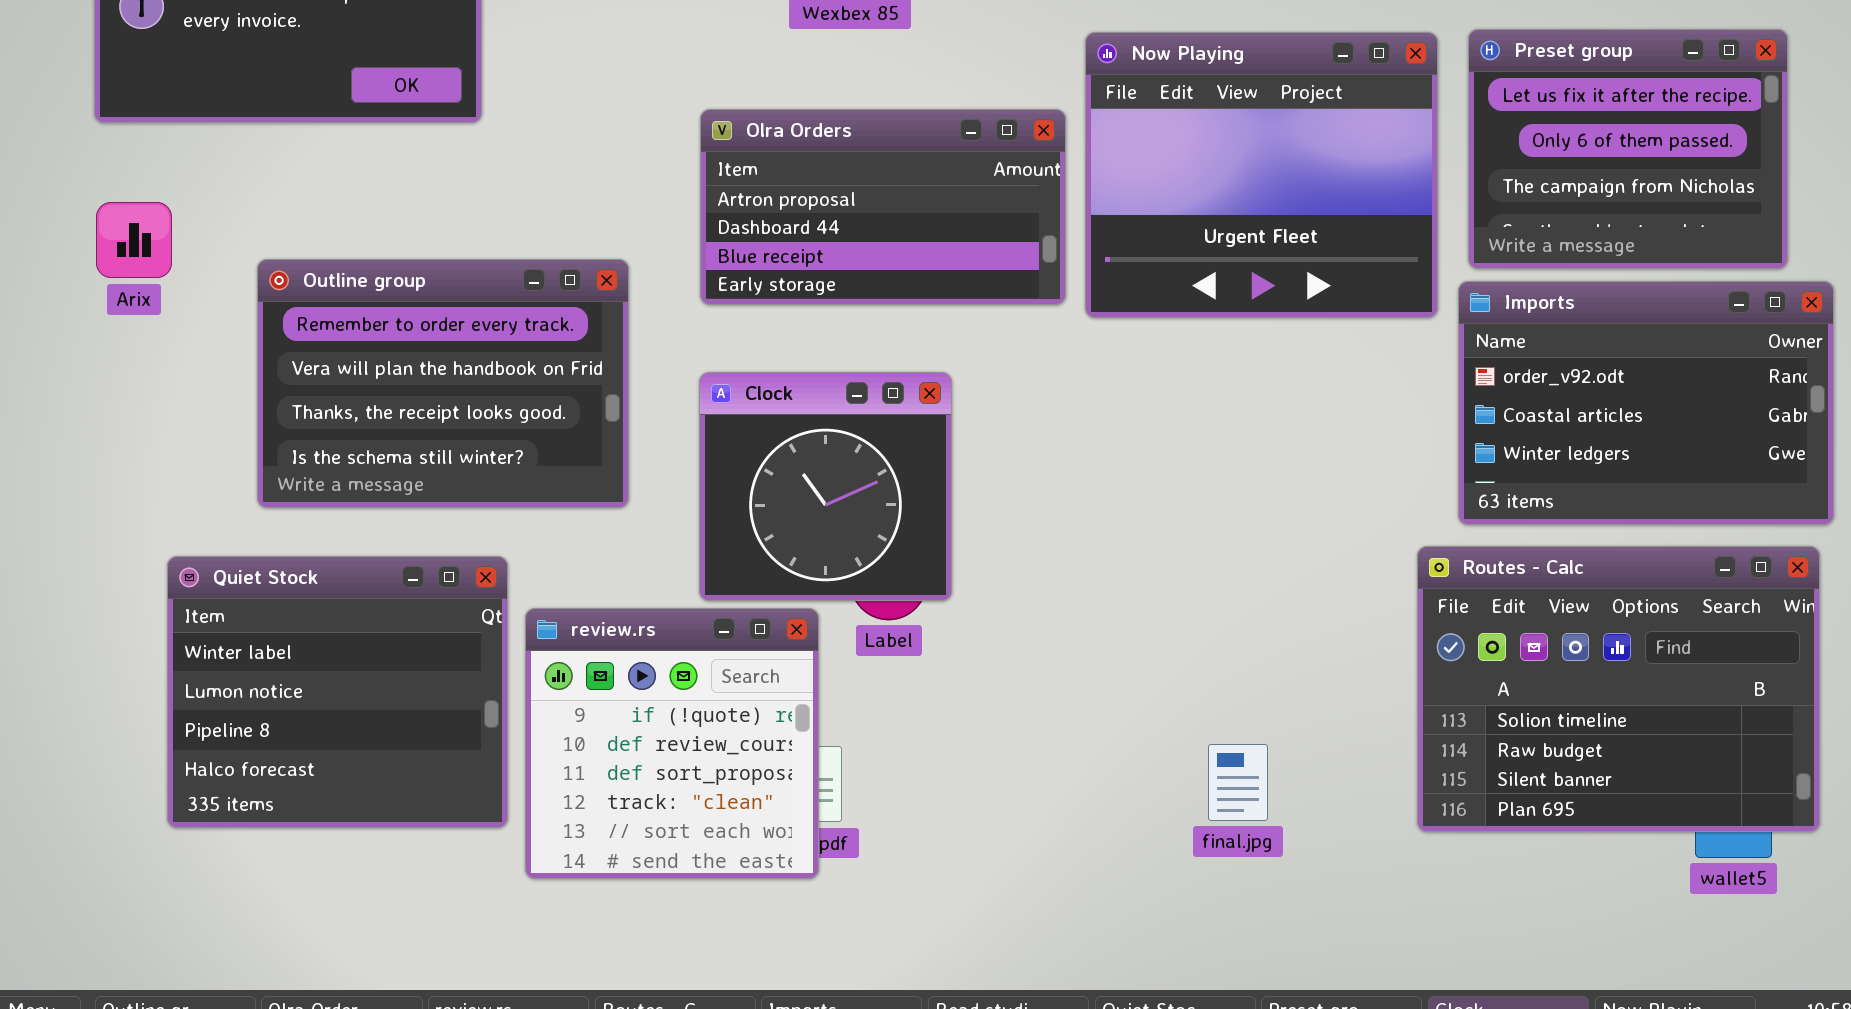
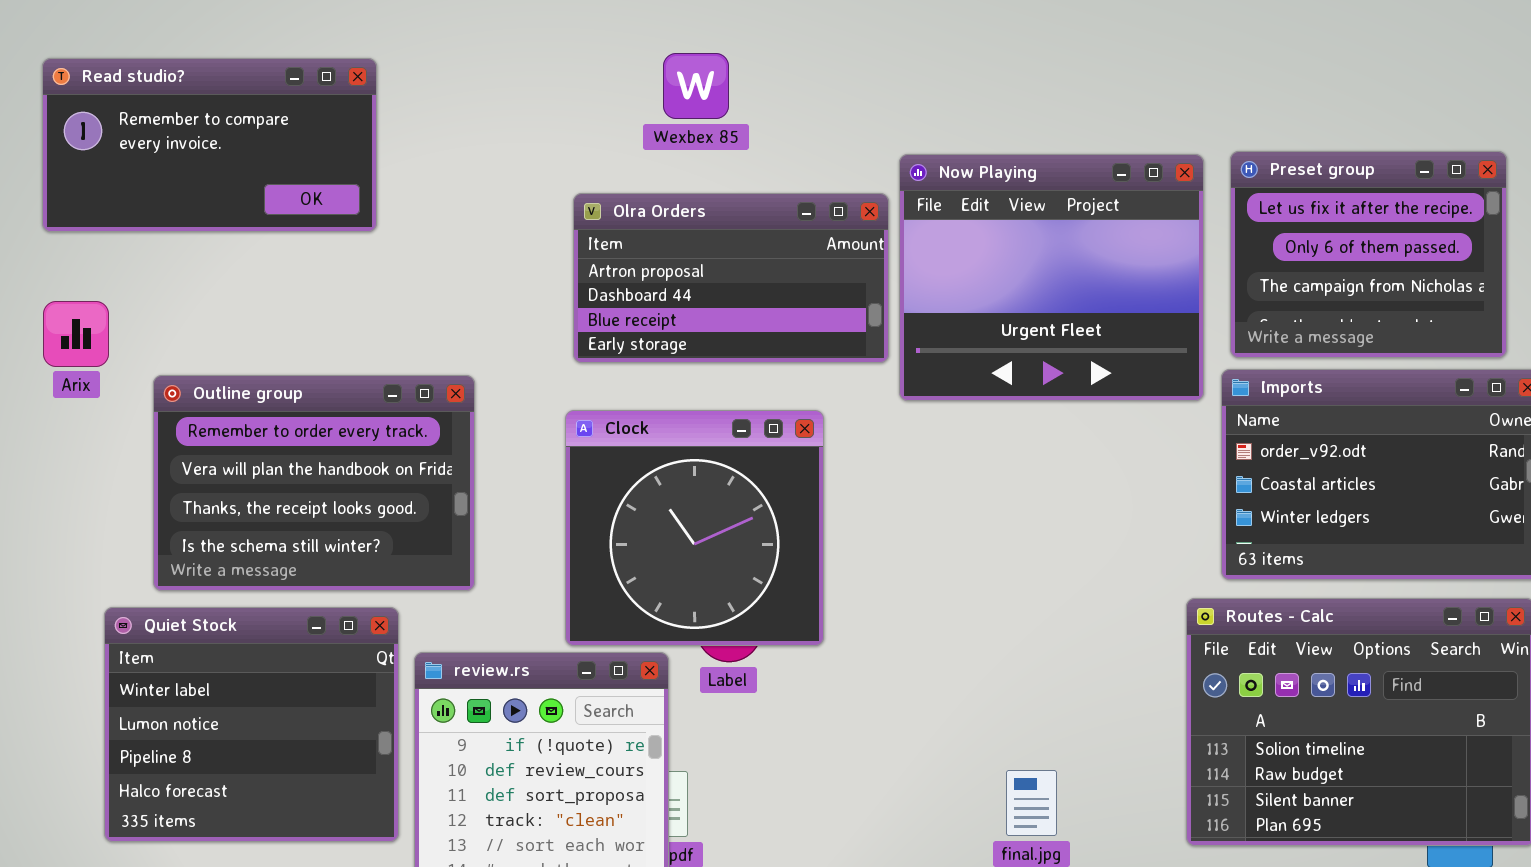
Olra Orders: [700,109,1066,305] -> [573,193,889,363], moved
Outline group: [257,259,629,508] -> [153,375,475,591], moved
Clock: [699,372,952,601] -> [565,410,824,646], resized

